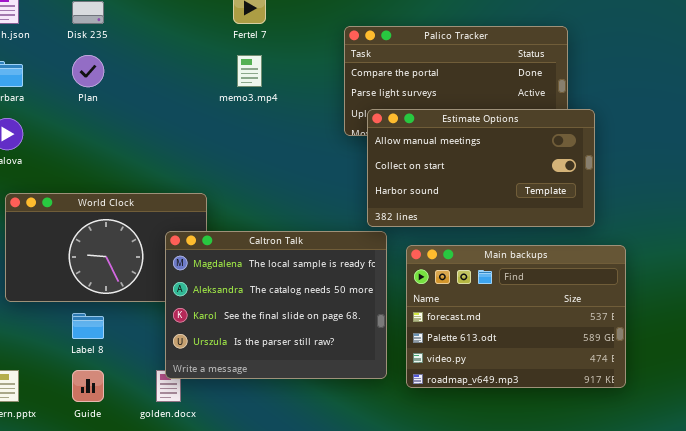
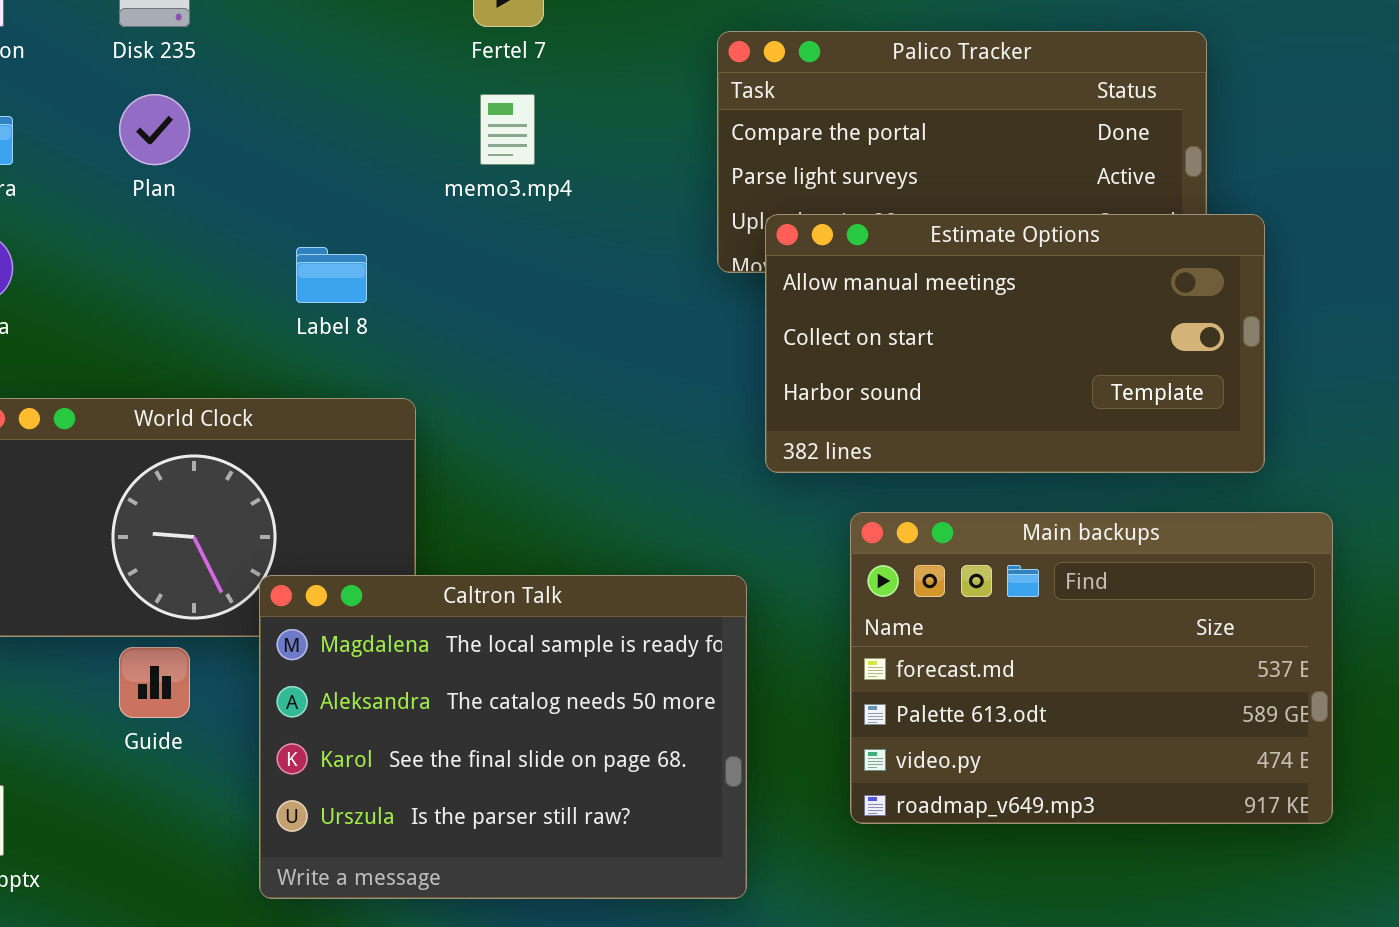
Caltron Talk: [165,231,387,379] -> [259,575,747,899], moved
Label 8: [72,313,104,339] -> [296,247,367,303], moved
Guide: [72,370,104,402] -> [119,647,190,718], moved

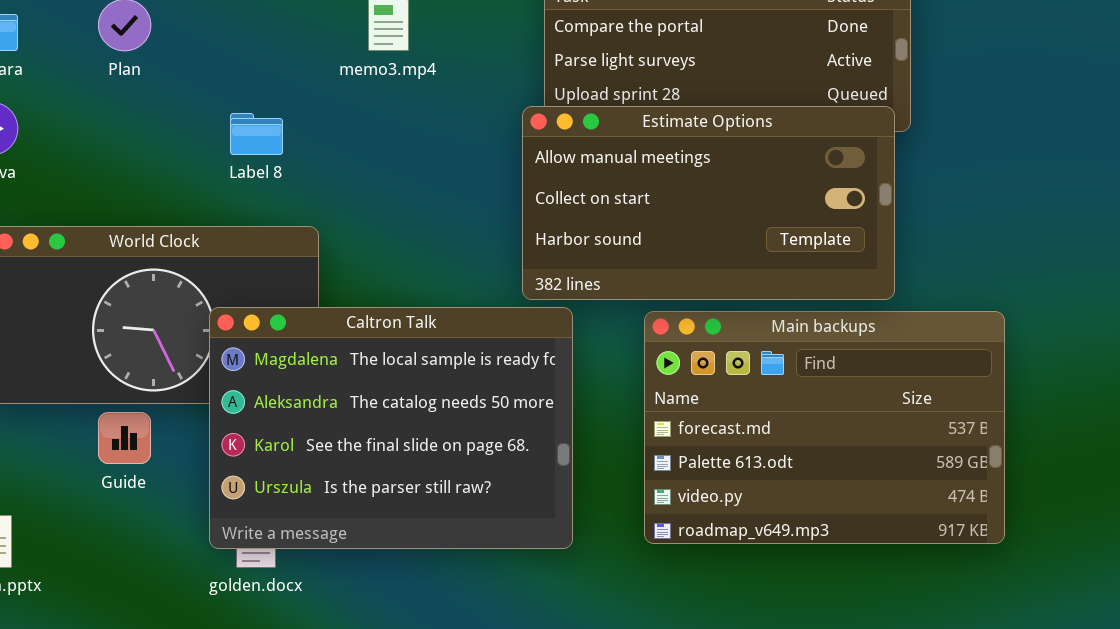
Estimate Options: [765,214,1265,473] -> [522,106,895,300], moved
Caltron Talk: [259,575,747,899] -> [209,307,573,549], moved

